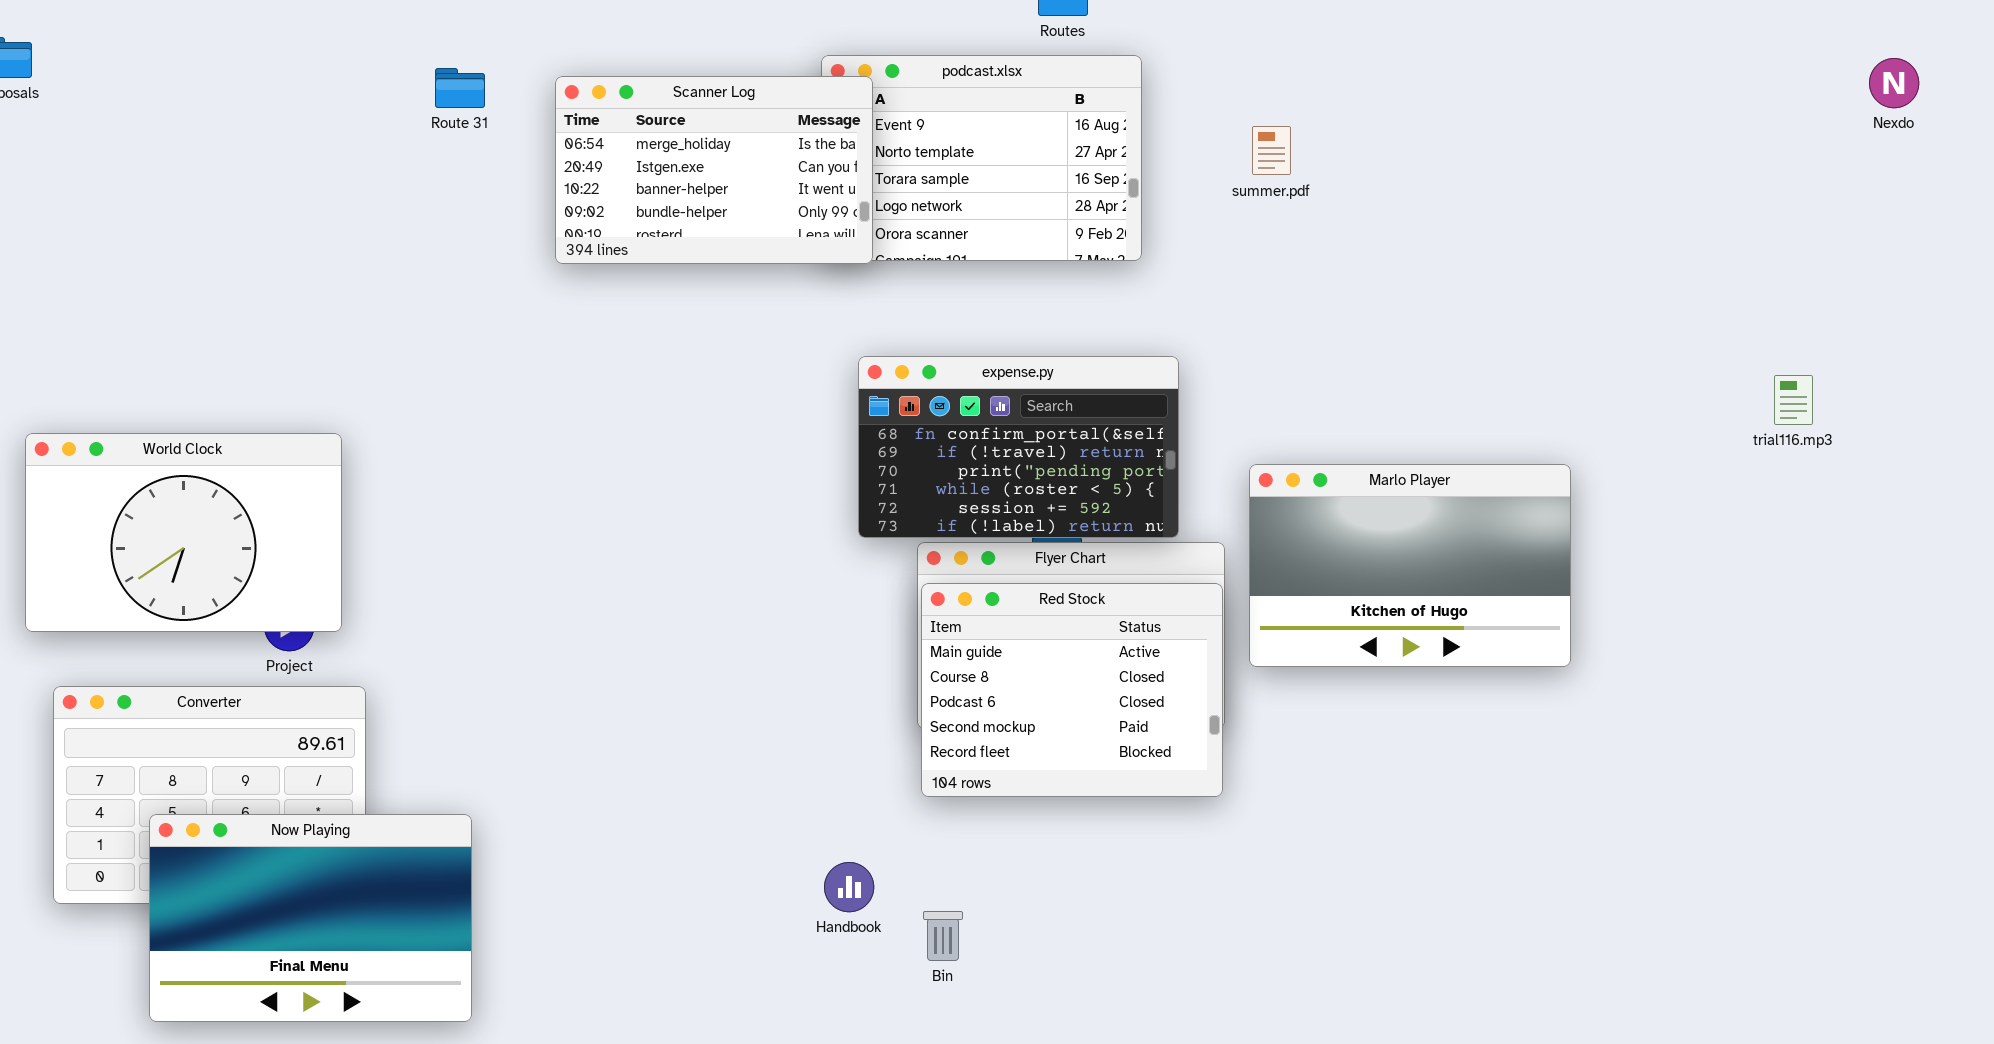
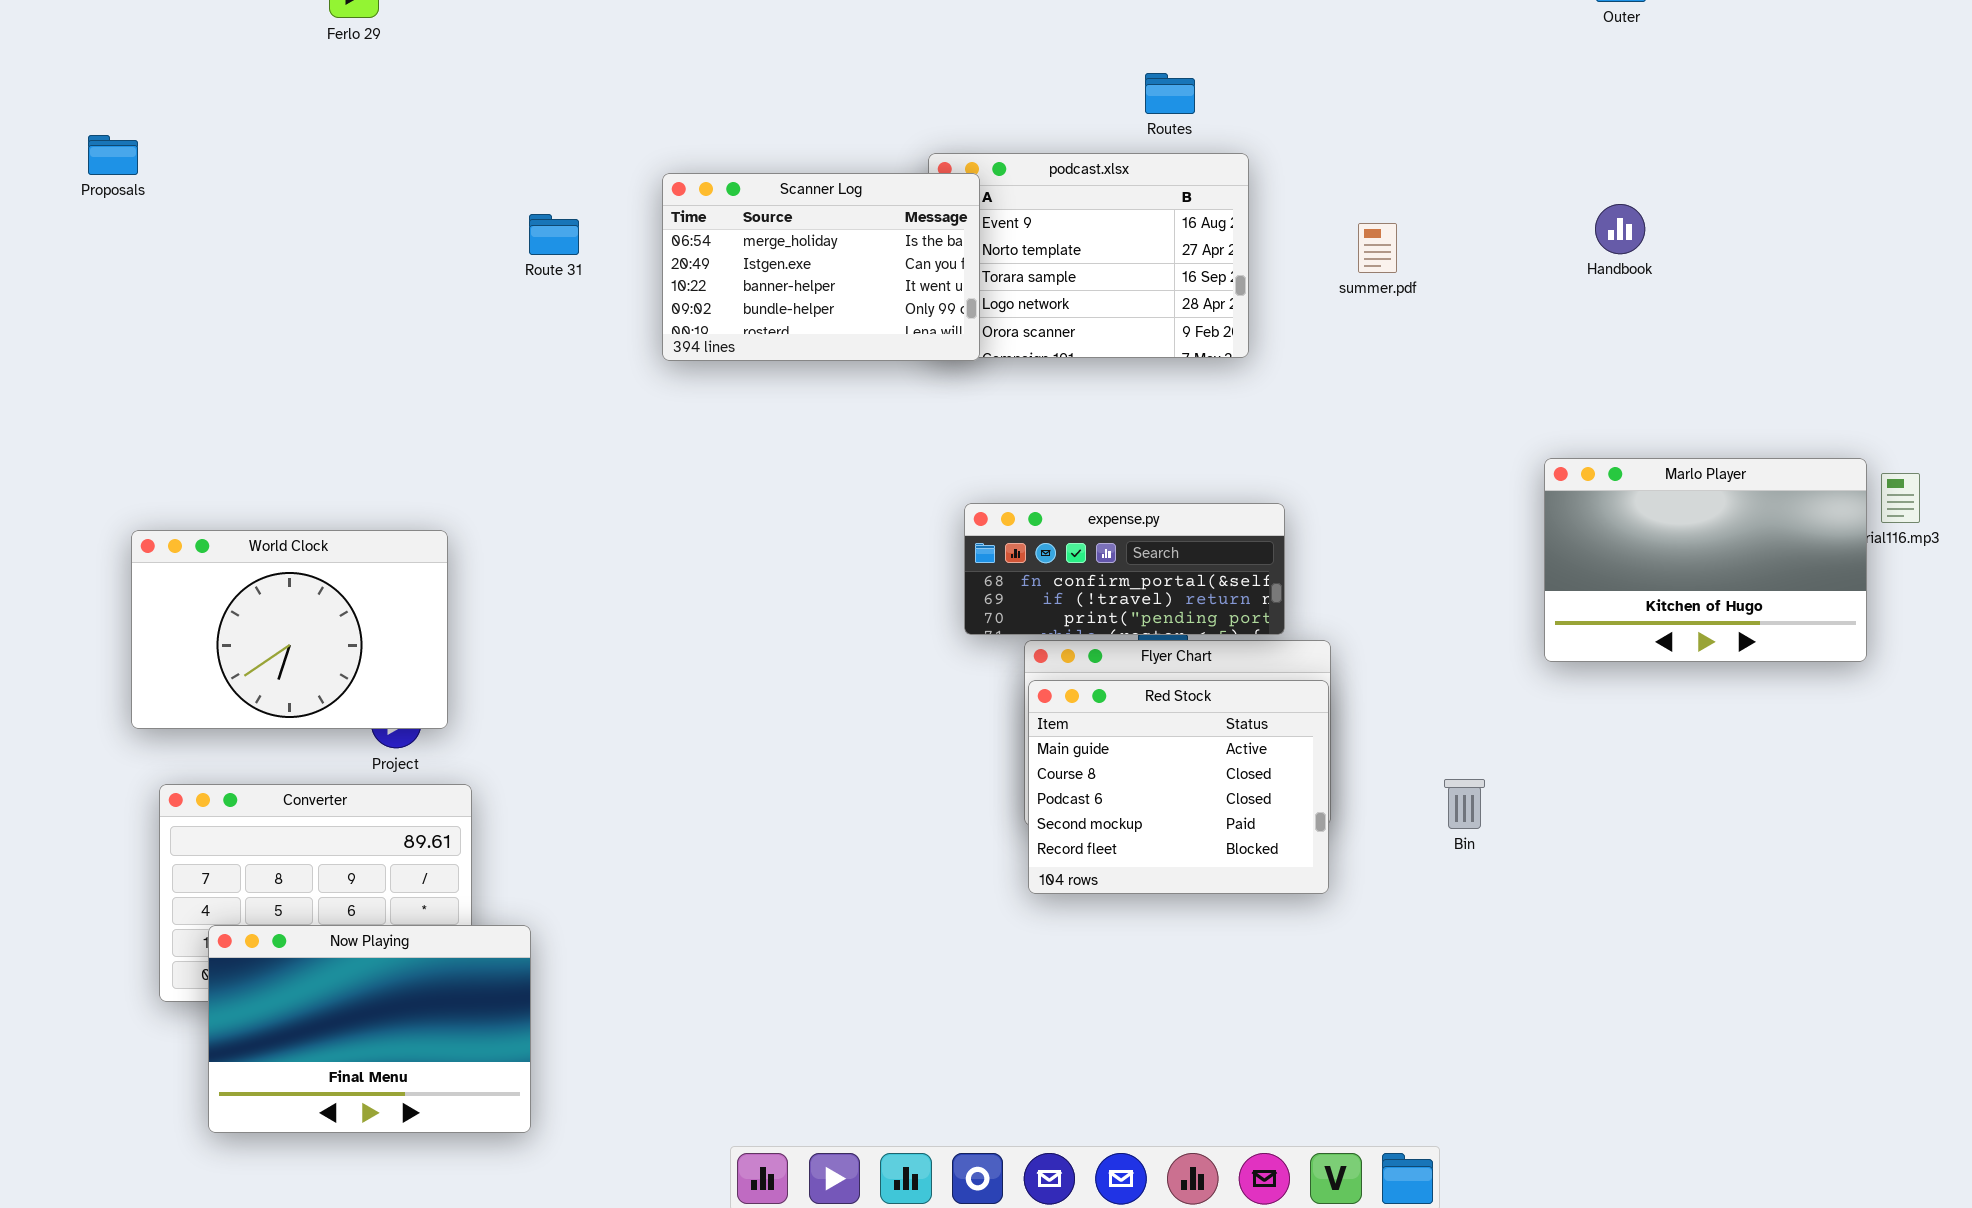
Route 31: [435,68,485,108] -> [529,214,579,255], moved
expense.py: [858,356,1179,538] -> [964,503,1285,635], resized
Marlo Player: [1249,464,1571,667] -> [1544,458,1867,662], moved
Now Playing: [149,814,472,1022] -> [208,925,531,1133], moved
Handbook: [824,862,874,912] -> [1595,204,1645,254], moved
Bin: [923,911,963,961] -> [1444,779,1485,829], moved

